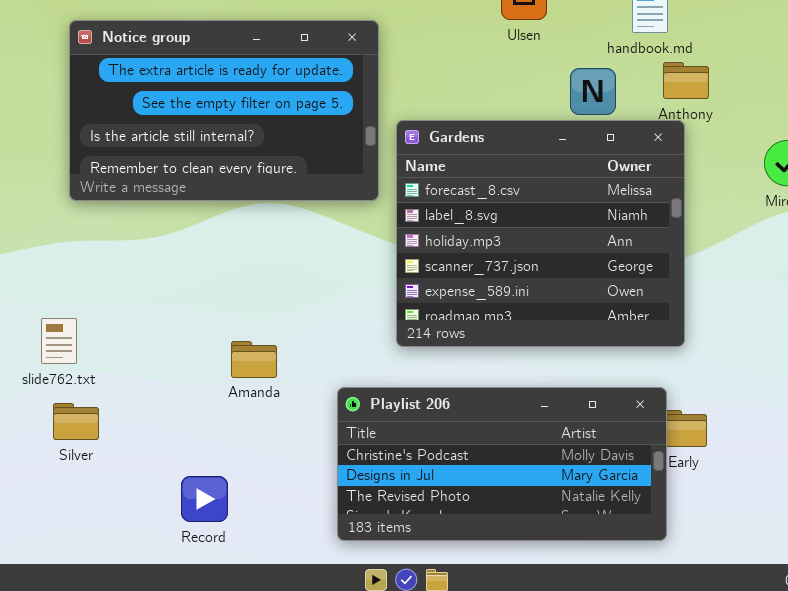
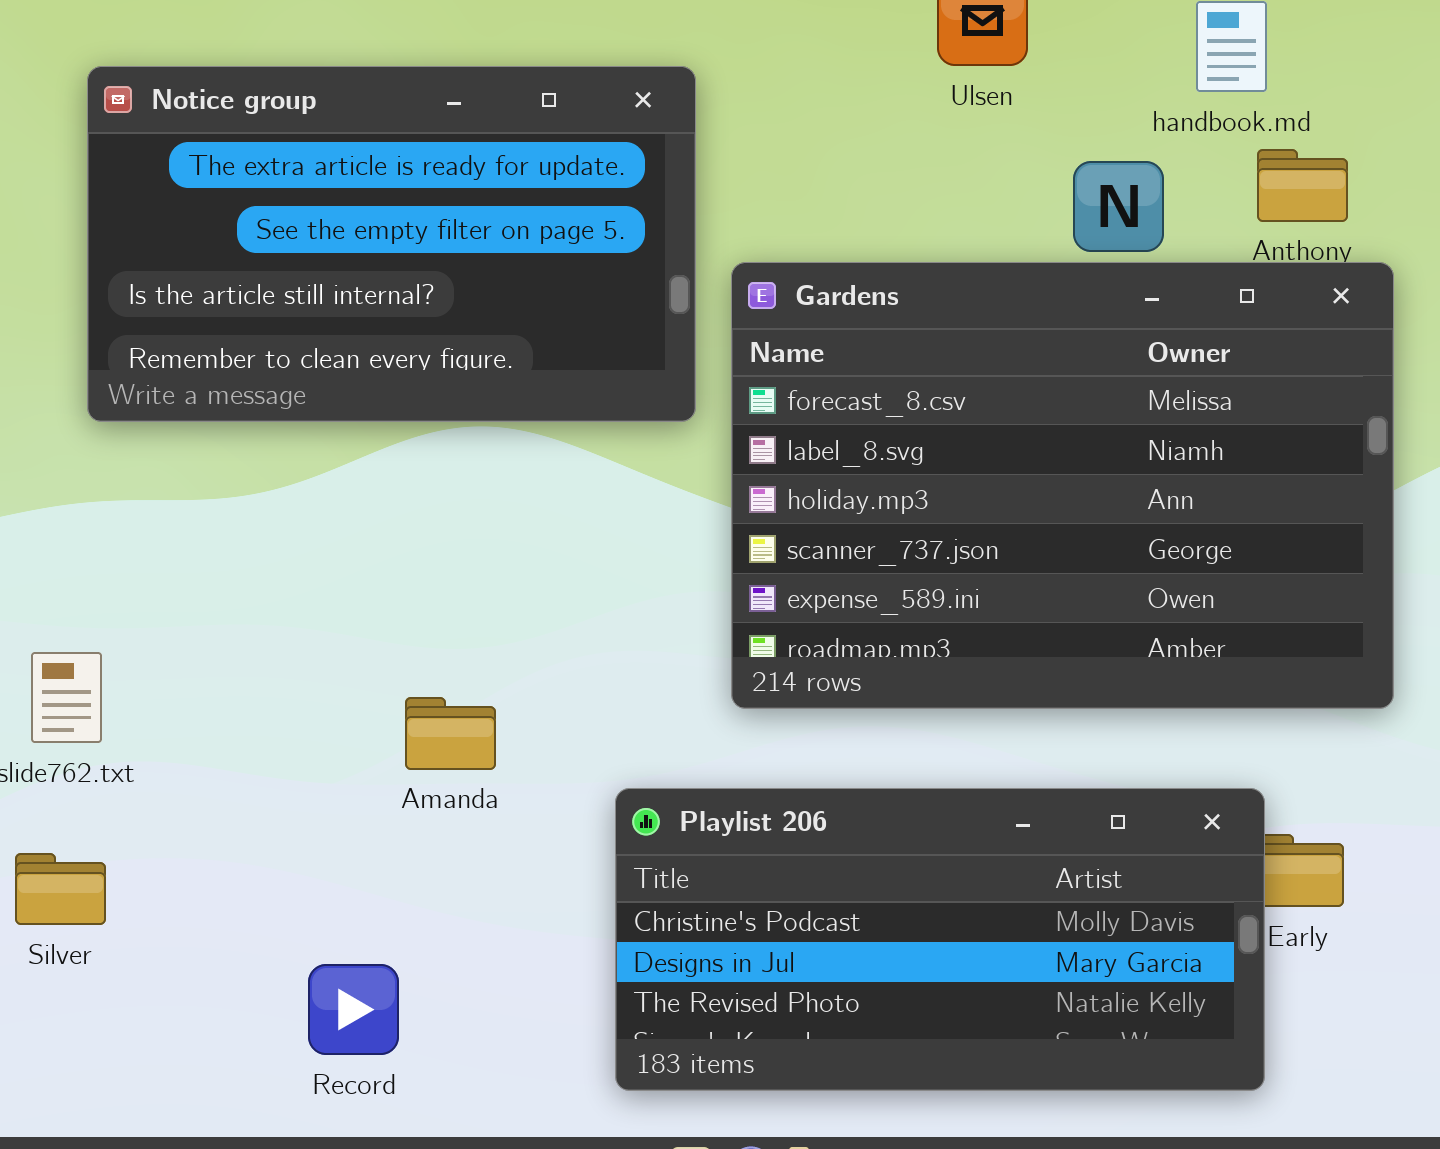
Gardens: [396,120,685,347] -> [731,262,1394,709], resized
Silver: [53,403,99,440] -> [15,853,106,925], moved

